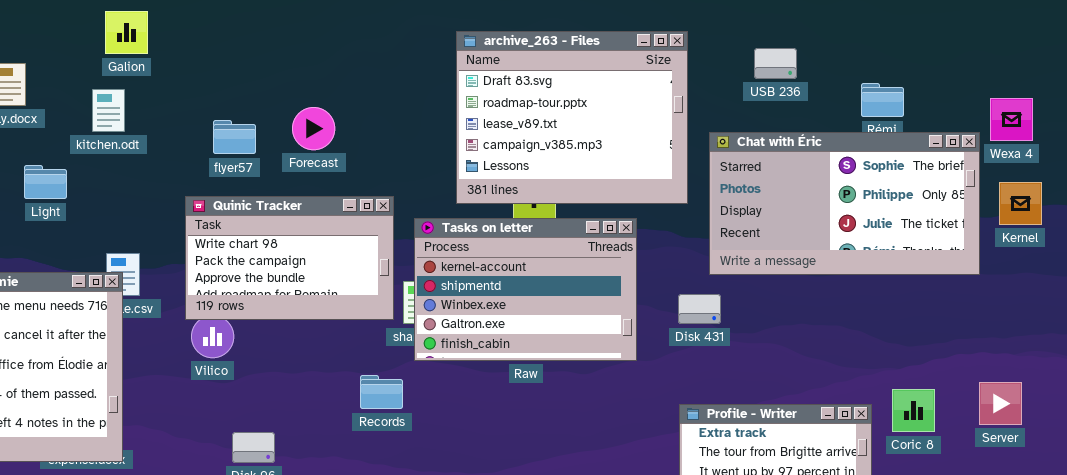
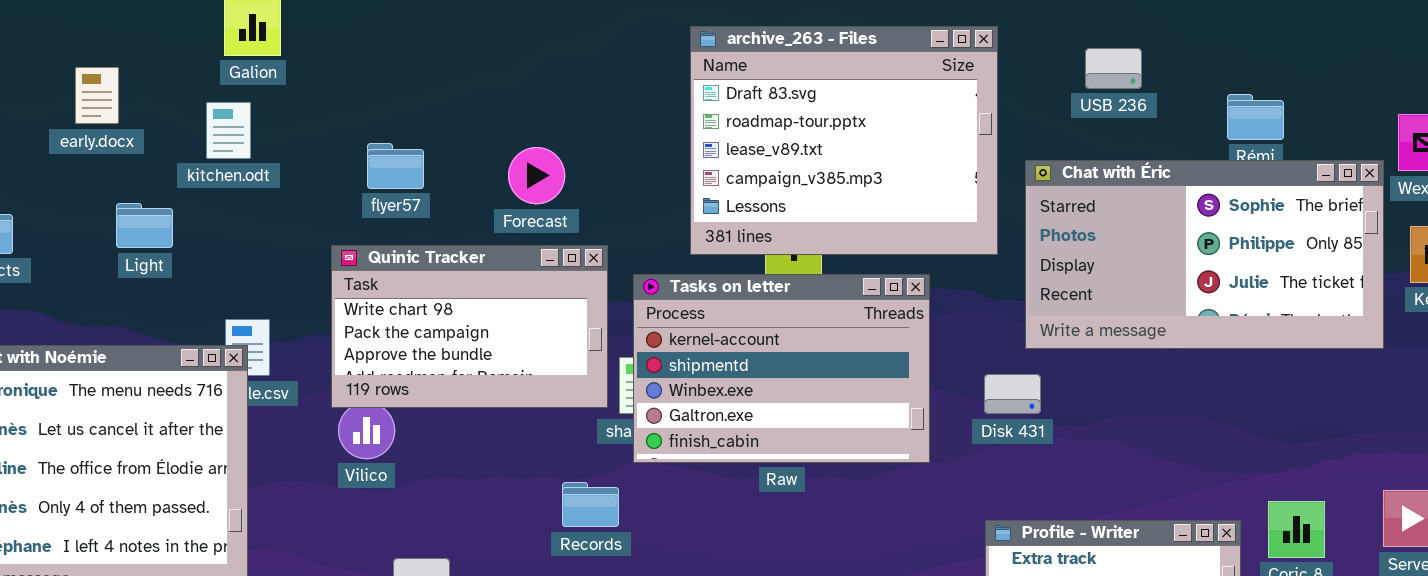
Forecast: [292,107,335,150] -> [508,147,565,204], moved

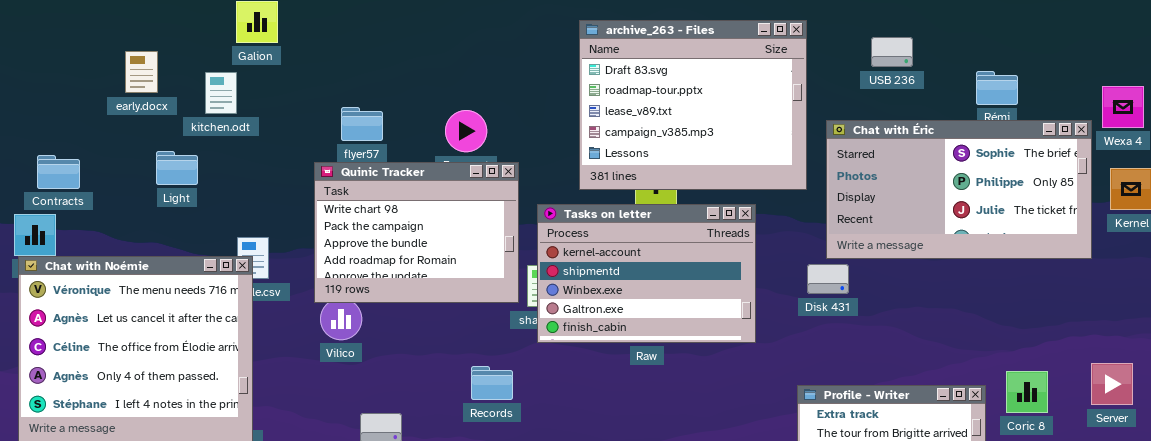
kitchen.odt: [206,102,251,159] -> [205,72,237,114], moved
Quinic Tracker: [331,245,608,408] -> [314,162,519,303], resized
Disk 431: [984,374,1041,414] -> [807,264,849,294], moved
Records: [562,482,619,527] -> [471,366,513,400], moved

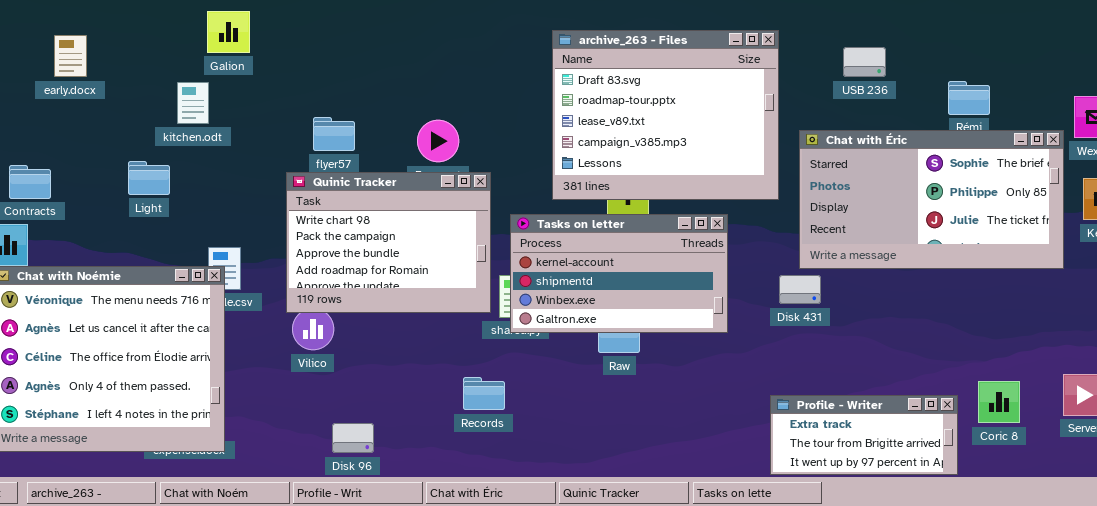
early.docx: [125,51,158,93] -> [54,35,87,77], moved
Tasks on letter: [537,204,756,343] -> [510,214,728,333], resized
Records: [471,366,513,400] -> [463,377,505,410], moved

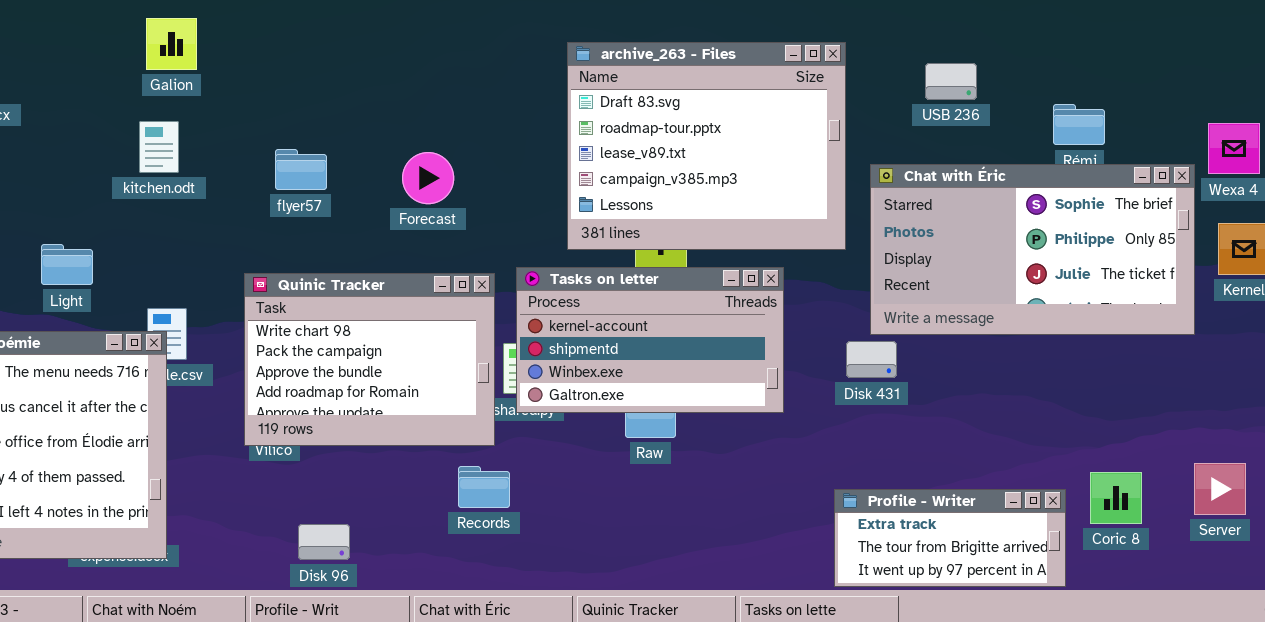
kitchen.odt: [177,82,209,124] -> [139,121,179,173], moved
Light: [128,161,170,195] -> [41,244,93,285], moved
Quinic Tracker: [286,172,491,313] -> [244,273,495,446], moved

